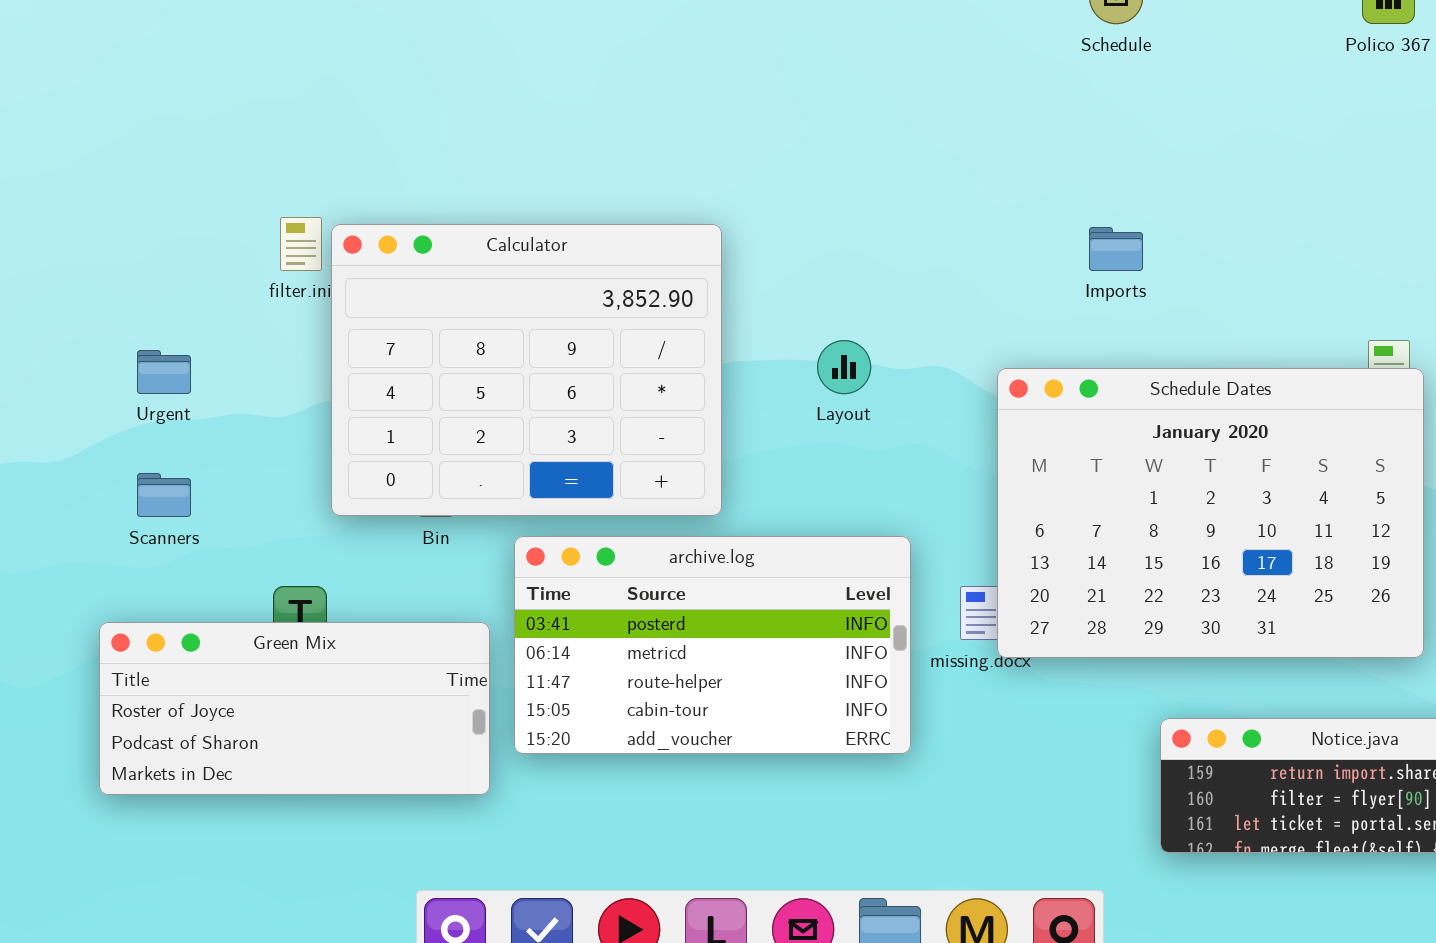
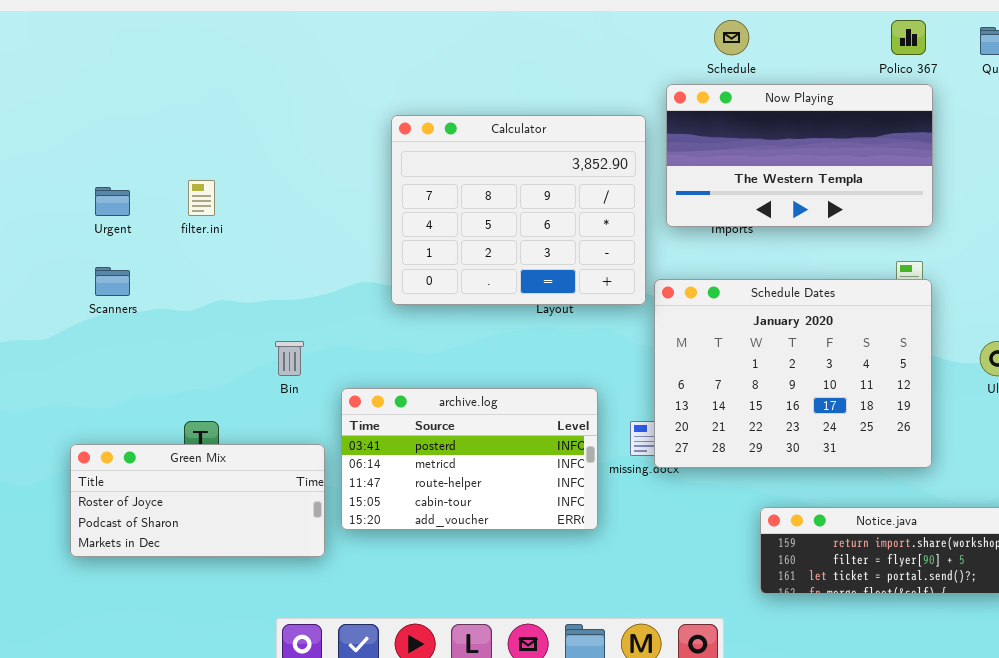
Now Playing: none -> [666,84,933,227], opened
Calculator: [331,224,722,516] -> [391,115,646,305], moved
Urgent: [137,350,191,394] -> [95,187,130,216], moved
Scanners: [137,473,191,517] -> [95,267,130,296], moved

